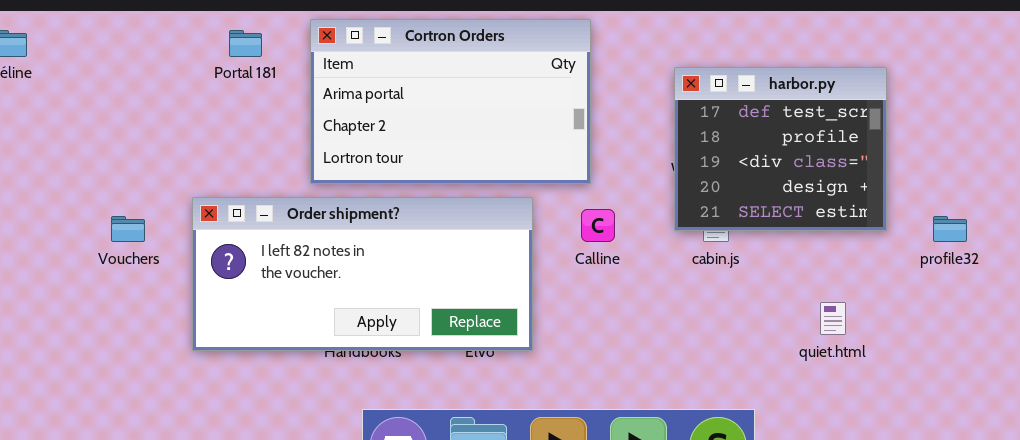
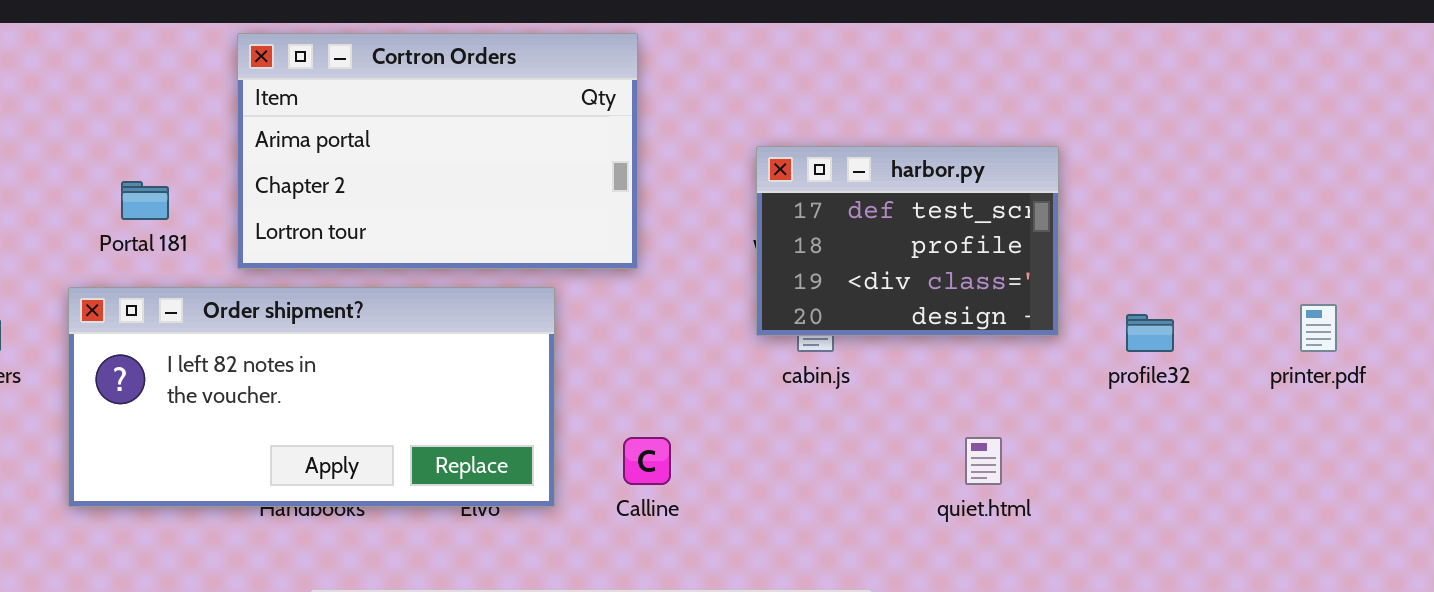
Portal 181: [229,30,262,57] -> [121,181,169,220], moved
harbor.py: [674,67,887,231] -> [756,146,1059,336], resized
Calline: [581,209,615,242] -> [623,437,671,485], moved

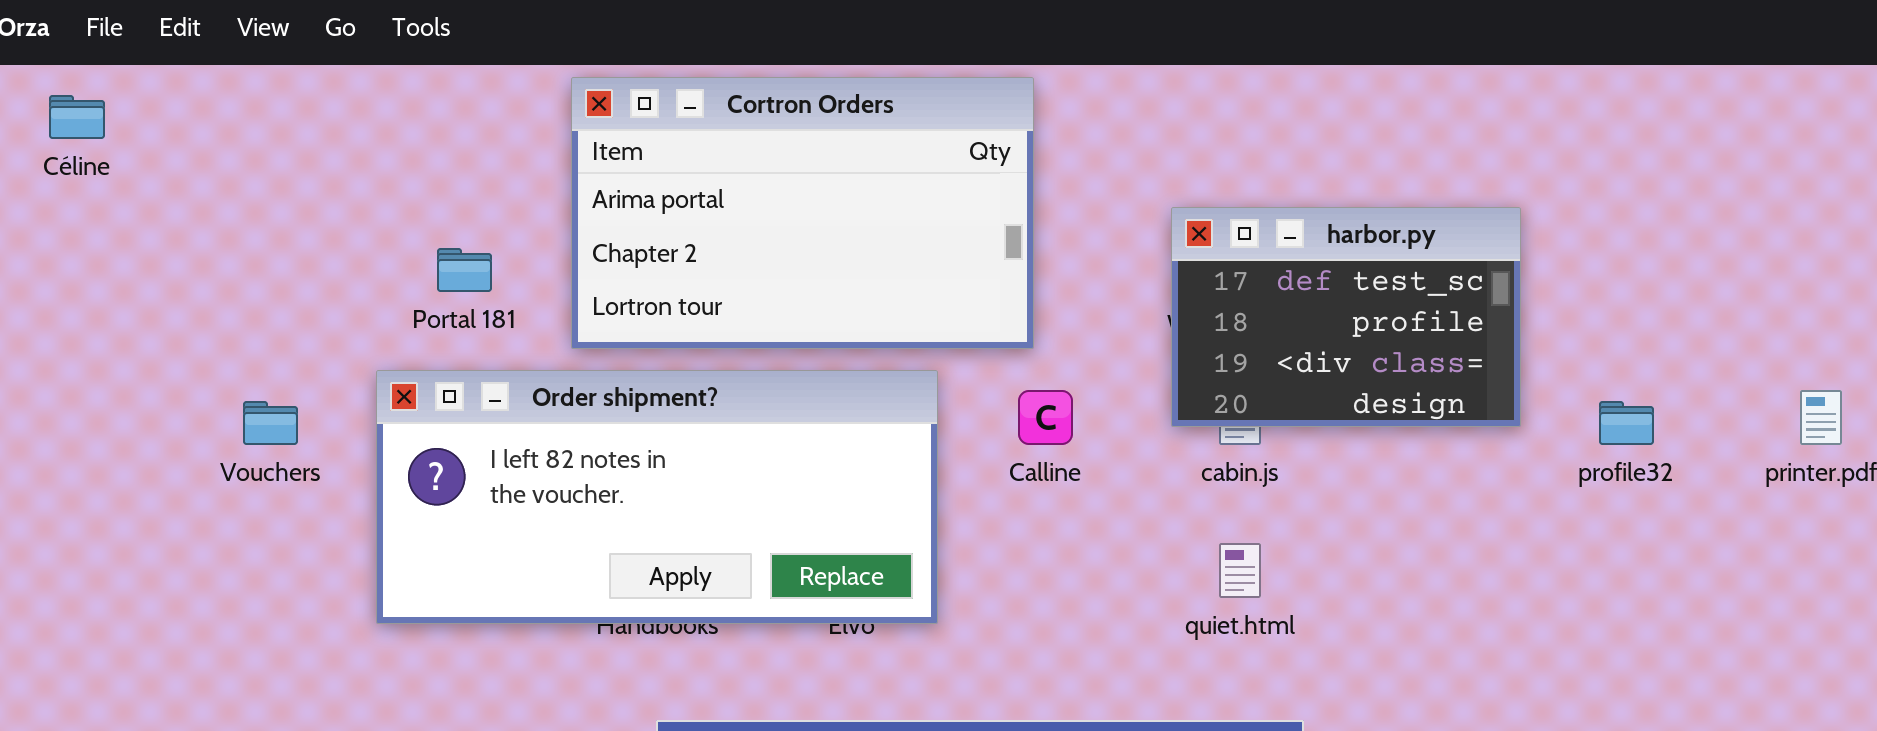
Calline: [623,437,671,485] -> [1018,390,1073,445], moved
quiet.html: [965,437,1002,485] -> [1219,543,1261,598], moved

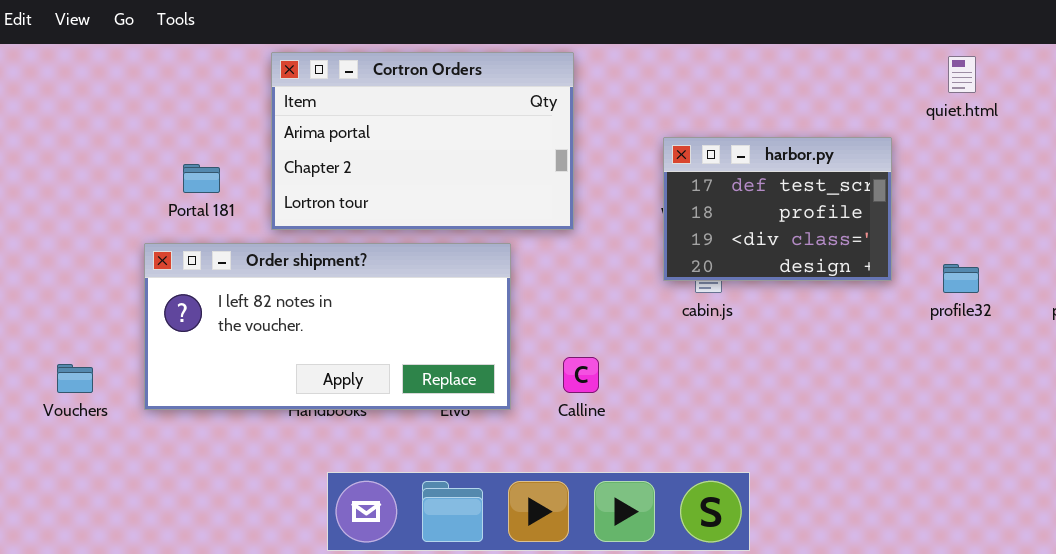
Calline: [1018,390,1073,445] -> [563,357,599,393], moved
Vouchers: [243,401,298,445] -> [57,364,93,393], moved
quiet.html: [1219,543,1261,598] -> [948,56,976,93], moved

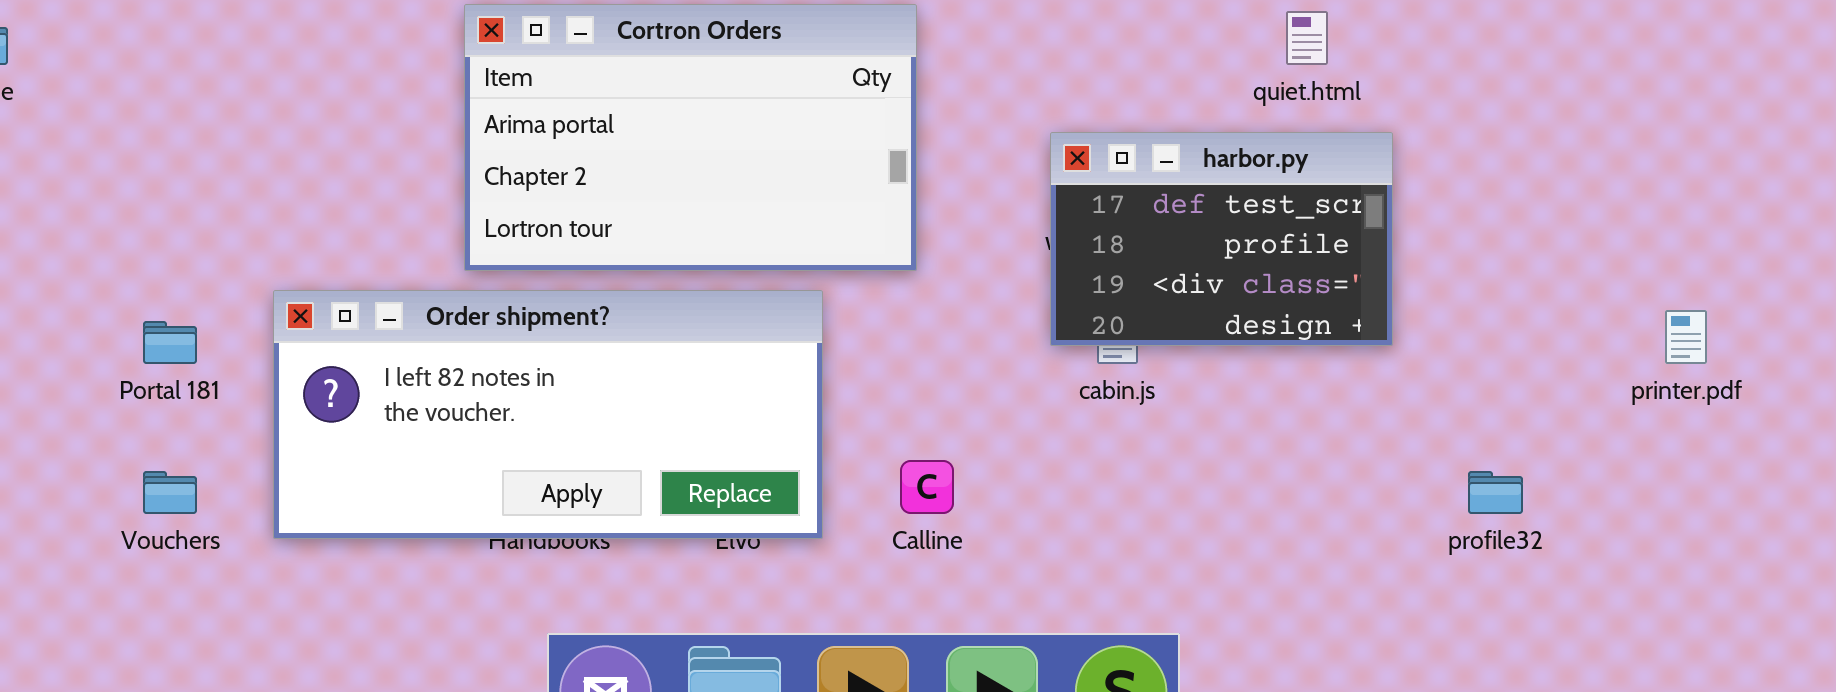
quiet.html: [948,56,976,93] -> [1286,11,1328,65], moved
Portal 181: [183,164,220,193] -> [143,321,197,364], moved
profile32: [943,264,979,293] -> [1468,471,1523,514], moved

